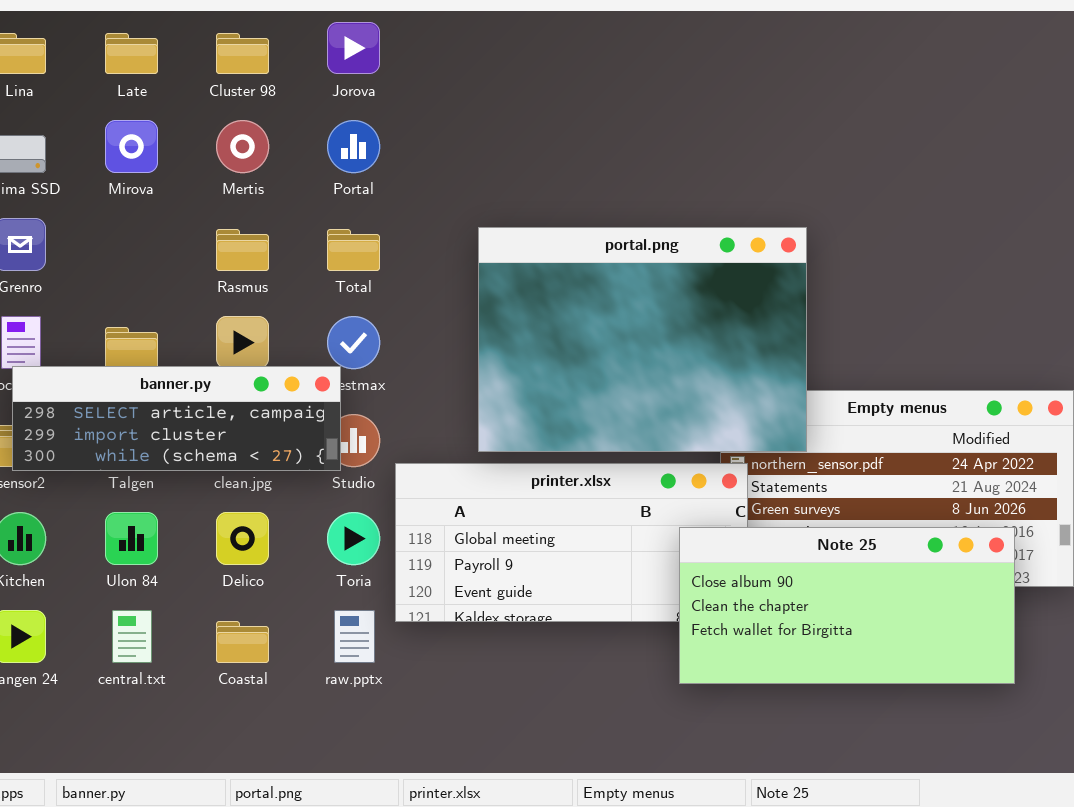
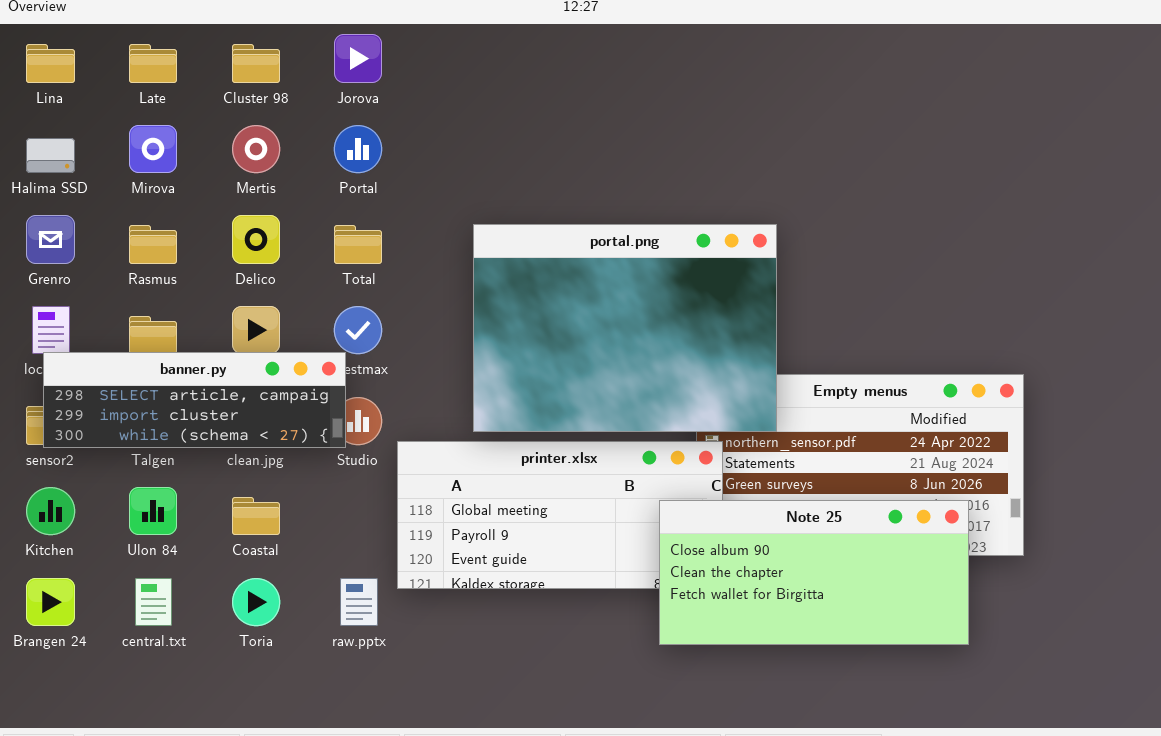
Rasmus: [216,229,269,271] -> [129,225,177,264], moved
Delico: [216,512,269,565] -> [232,215,280,264], moved
Toria: [327,512,380,565] -> [232,578,280,626], moved
Coastal: [216,621,269,663] -> [232,497,280,535], moved

